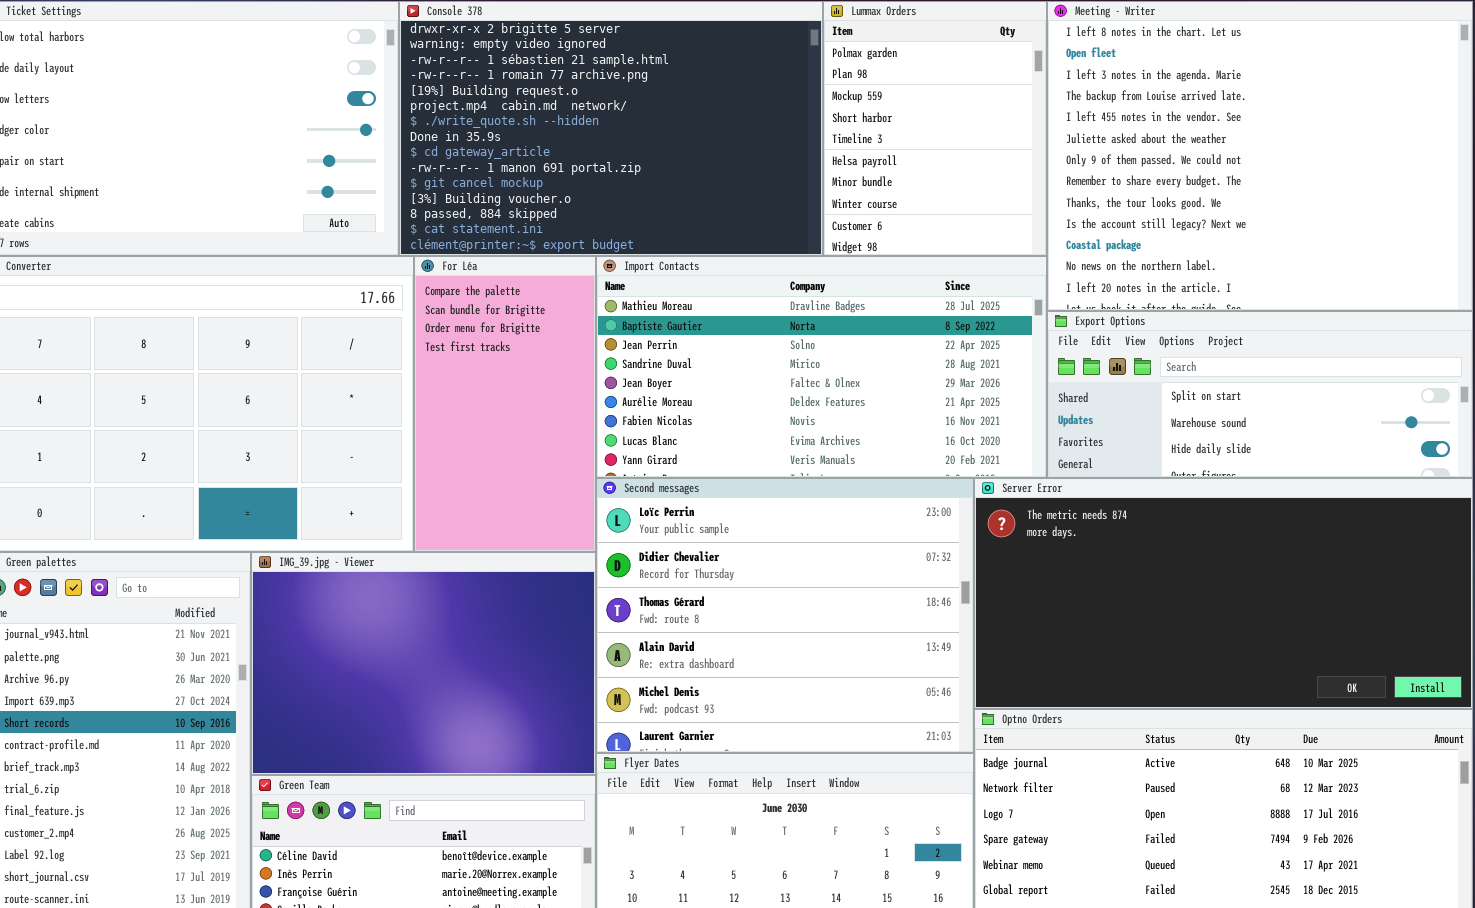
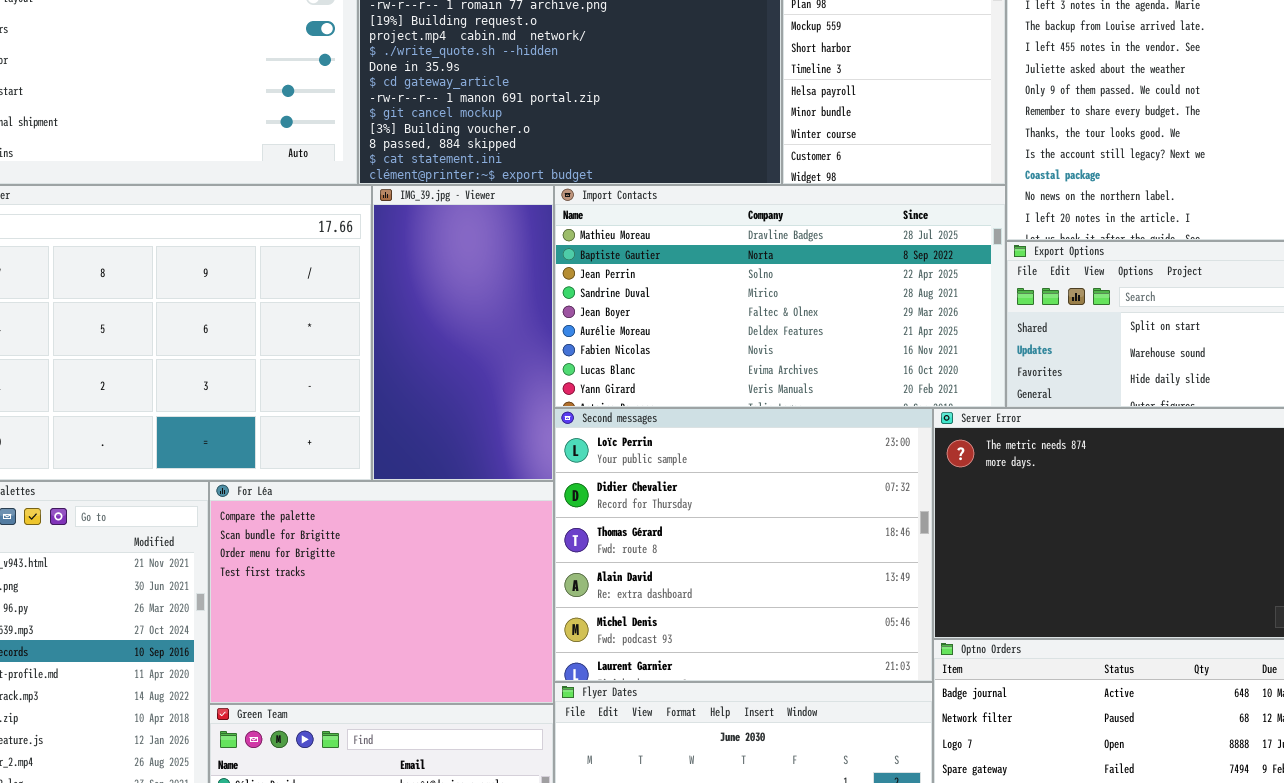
For Léa: [414,256,596,552] -> [209,481,554,704], moved, resized
IMG_39.jpg - Viewer: [251,552,596,775] -> [372,185,554,481], moved, resized

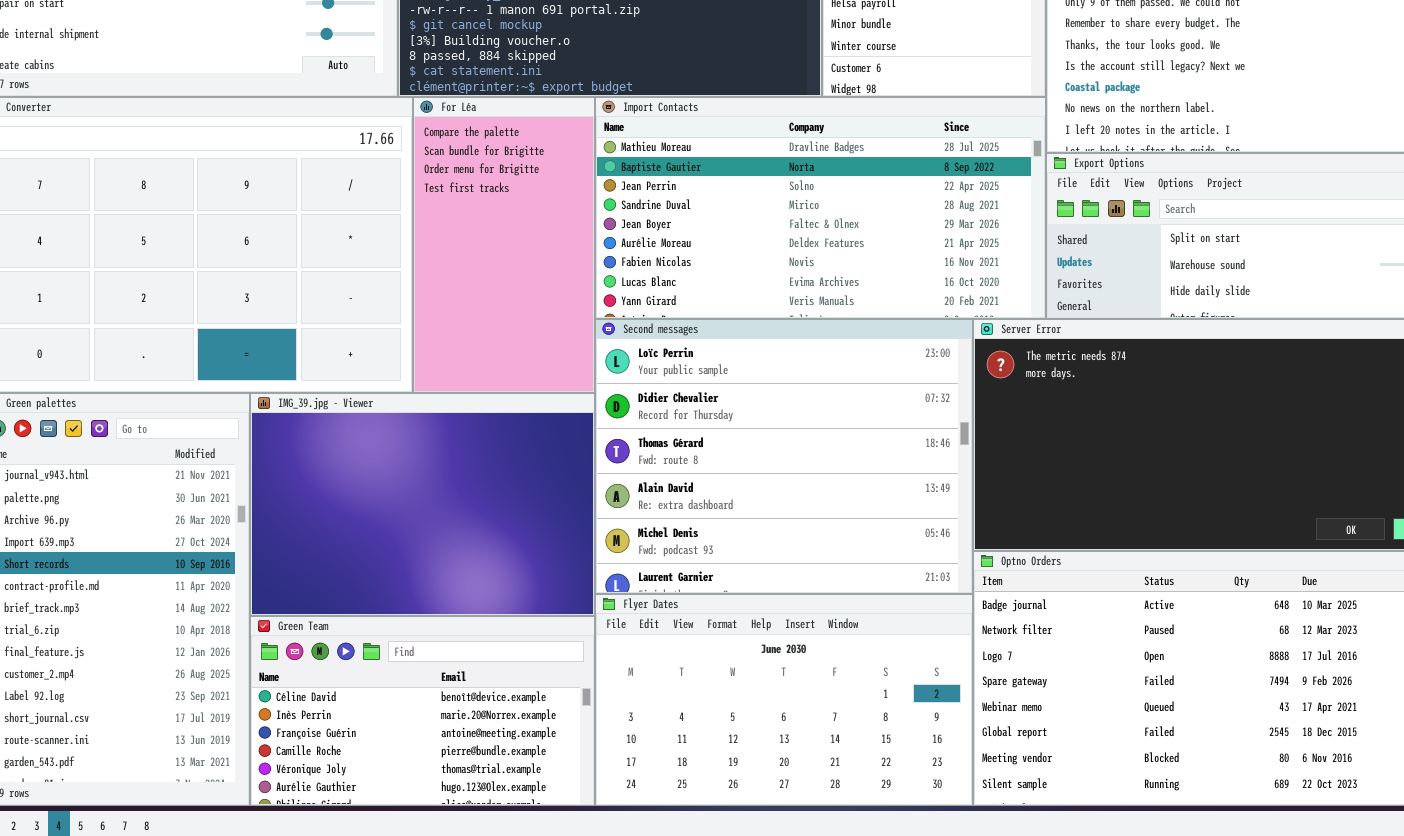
IMG_39.jpg - Viewer: [372,185,554,481] -> [250,393,595,616], moved, resized
For Léa: [209,481,554,704] -> [413,97,595,393], moved, resized

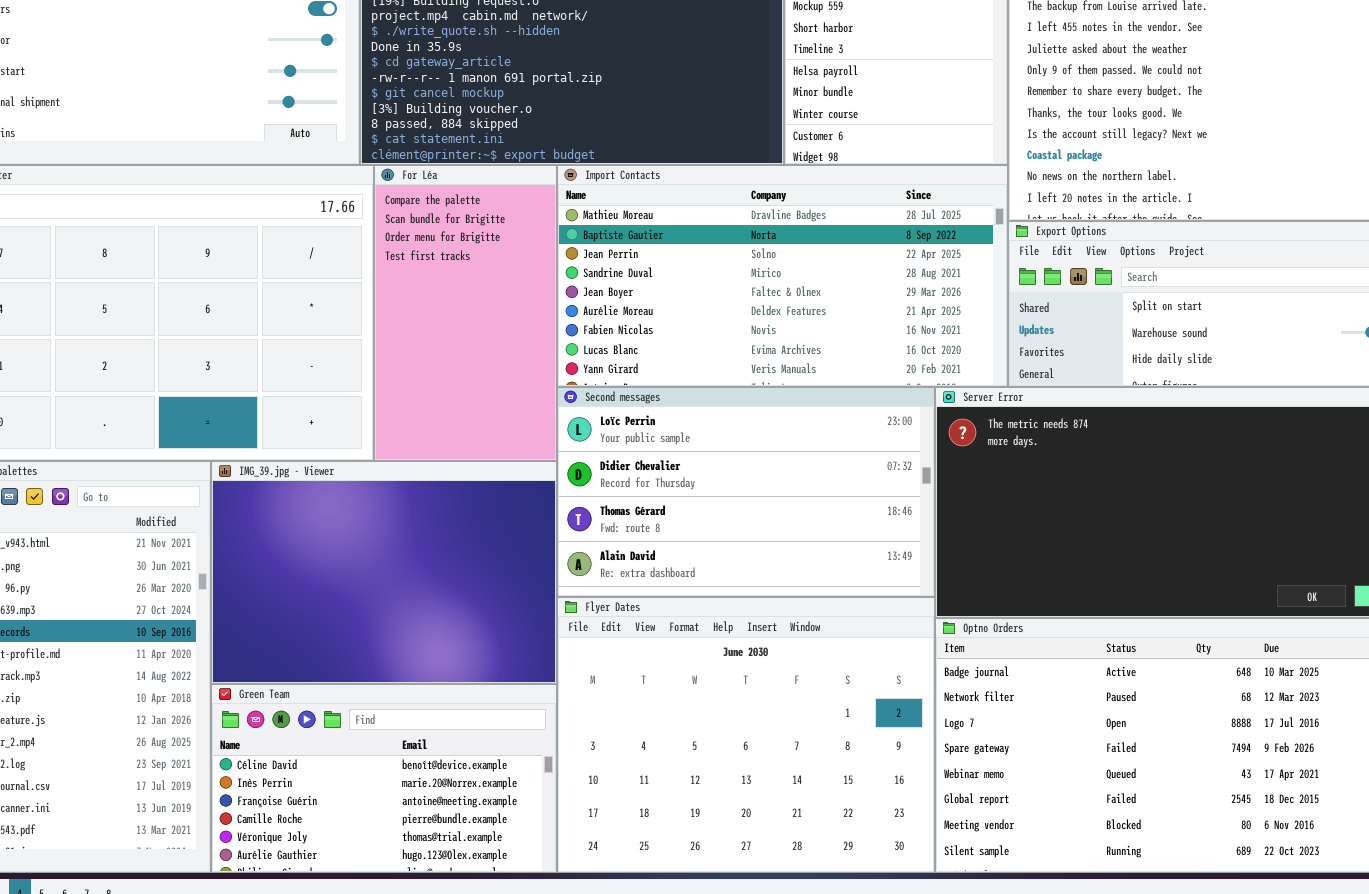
Second messages: [595,319,973,594] -> [557,387,935,597], resized
Flyer Dates: [595,594,973,806] -> [557,597,935,873], resized

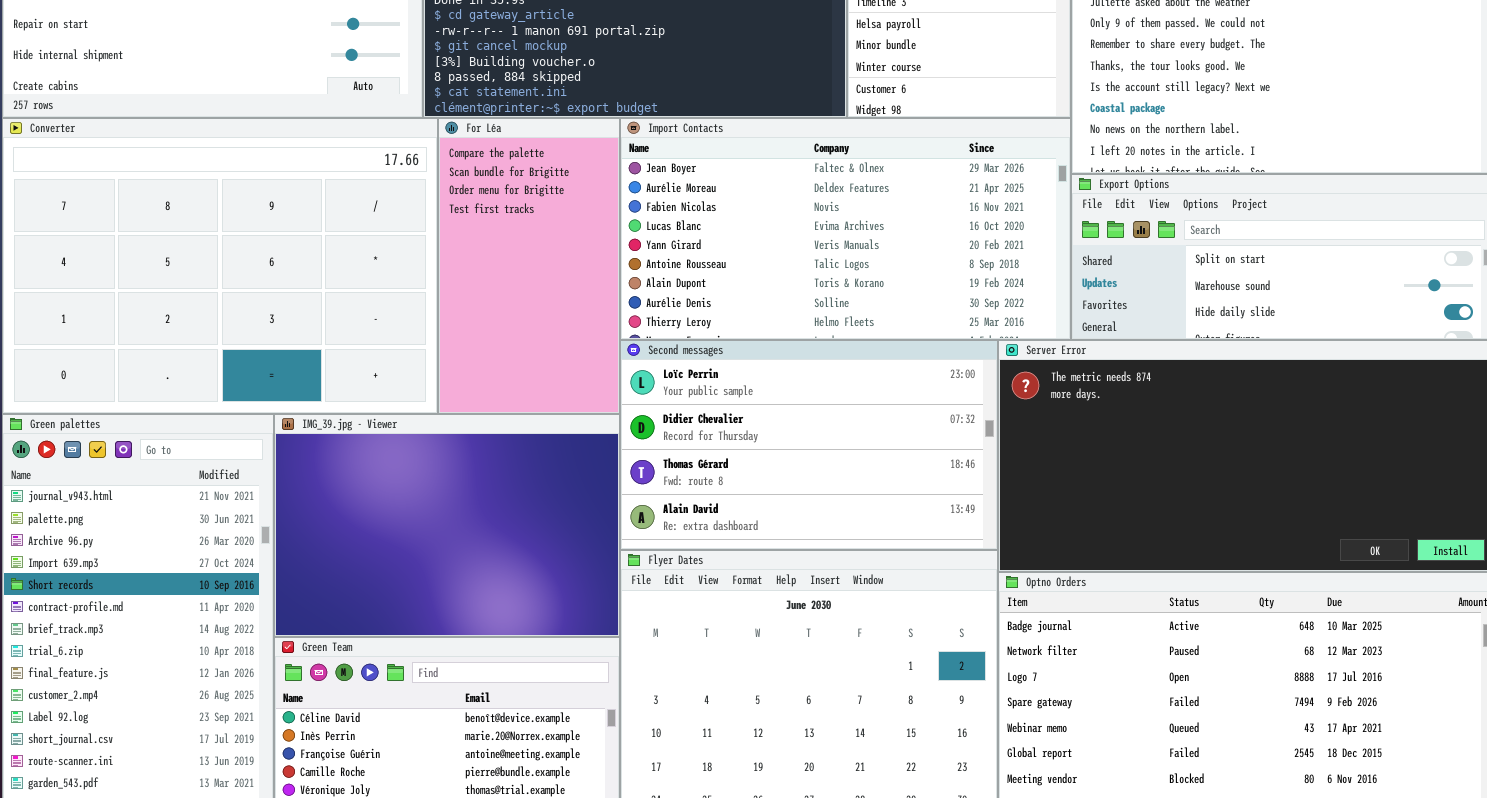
Import Contacts: [557,165,1008,387] -> [620,118,1071,340], scrolled down 4 rows

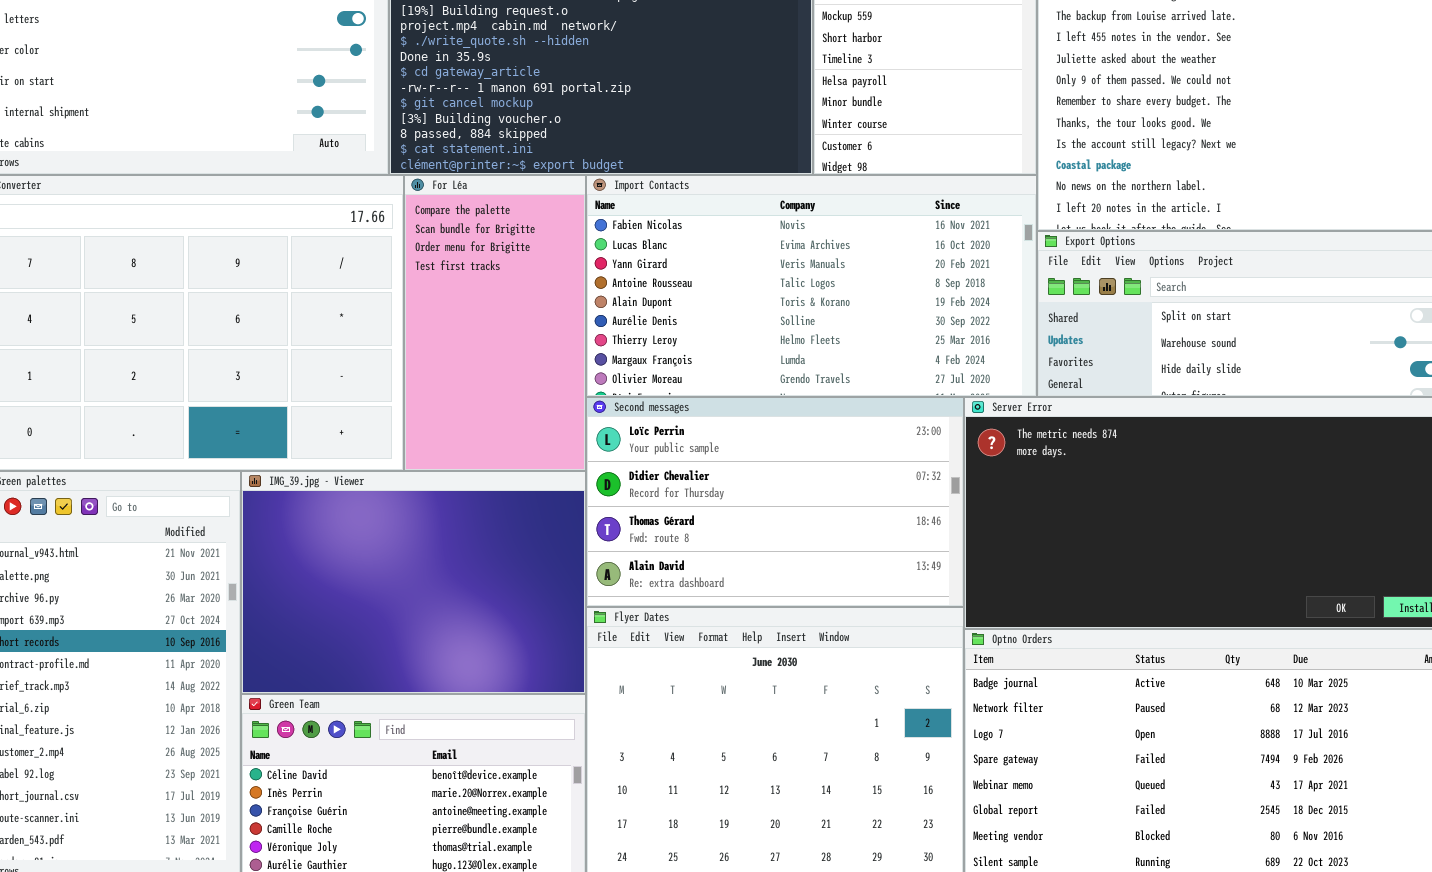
Import Contacts: [620,118,1071,340] -> [586,175,1037,397], scrolled down 2 rows

